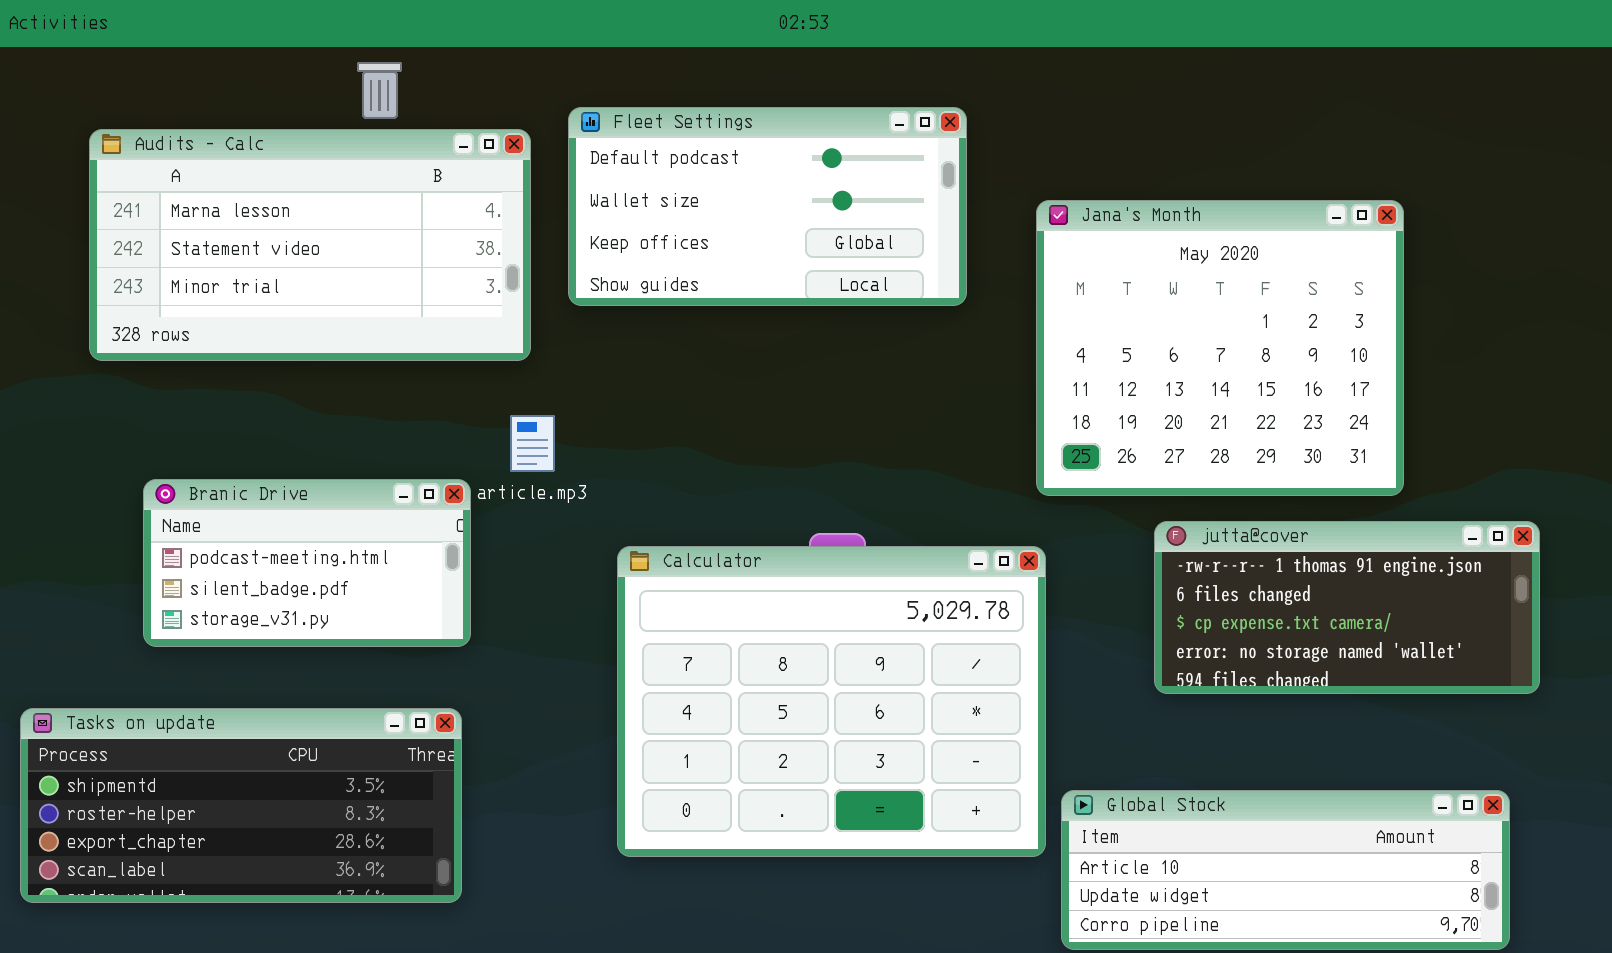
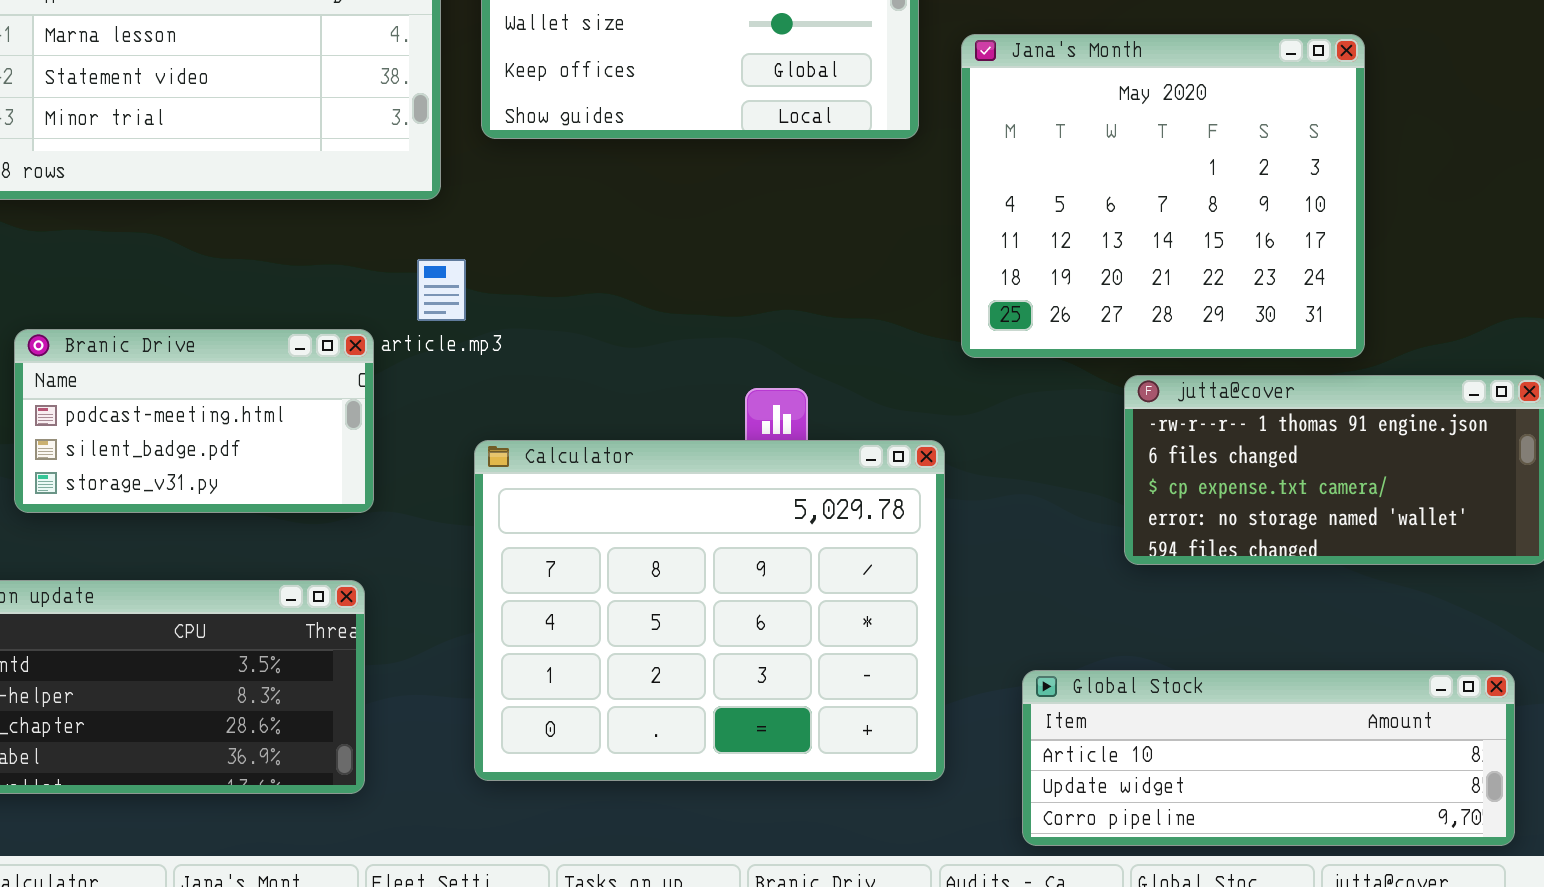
Jana's Month: [1036,200,1404,496] -> [961,34,1365,358], moved
Calculator: [617,546,1046,857] -> [474,440,945,781], moved

